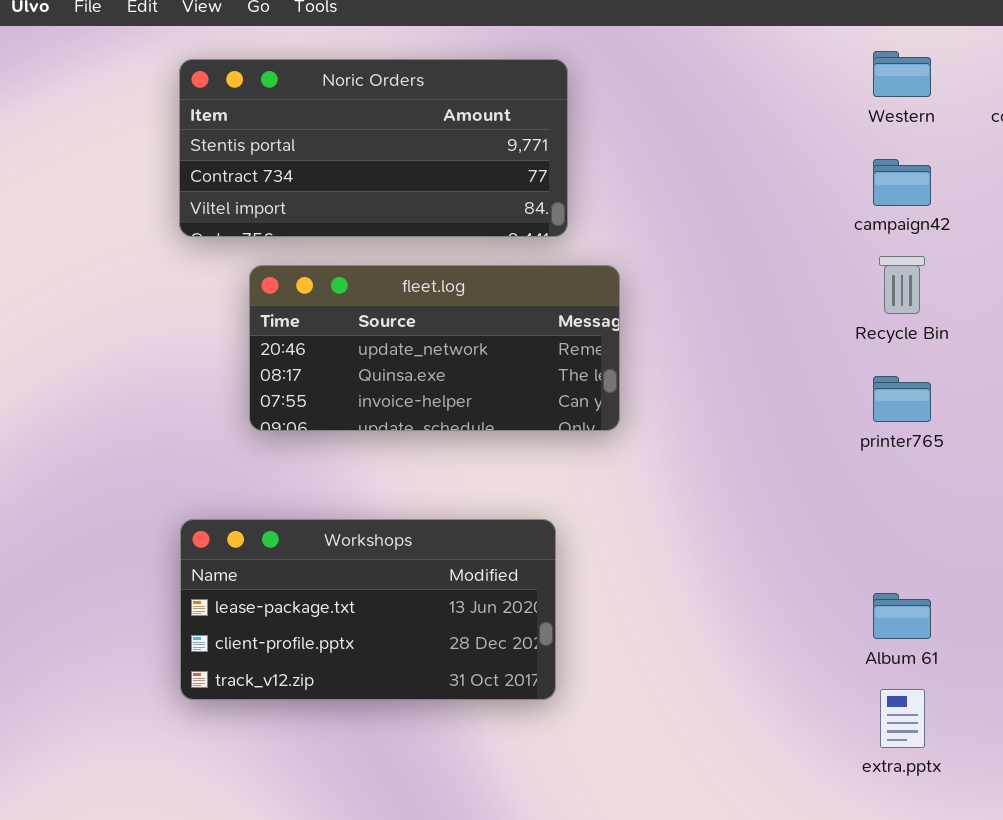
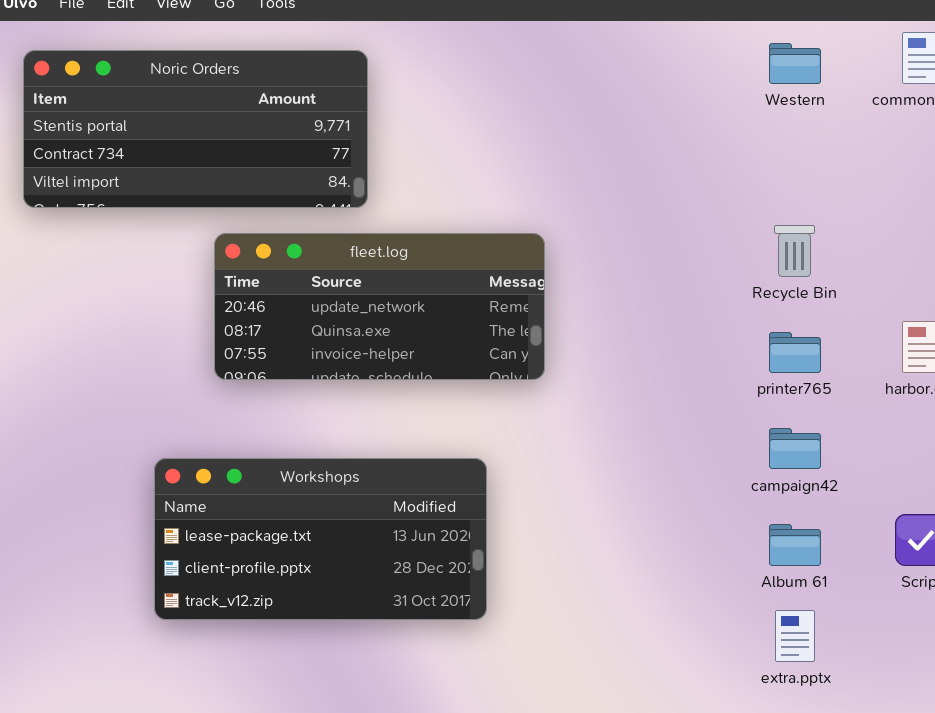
Noric Orders: [179,59,568,237] -> [23,50,368,208], moved
campaign42: [873,159,931,206] -> [769,428,821,469], moved

